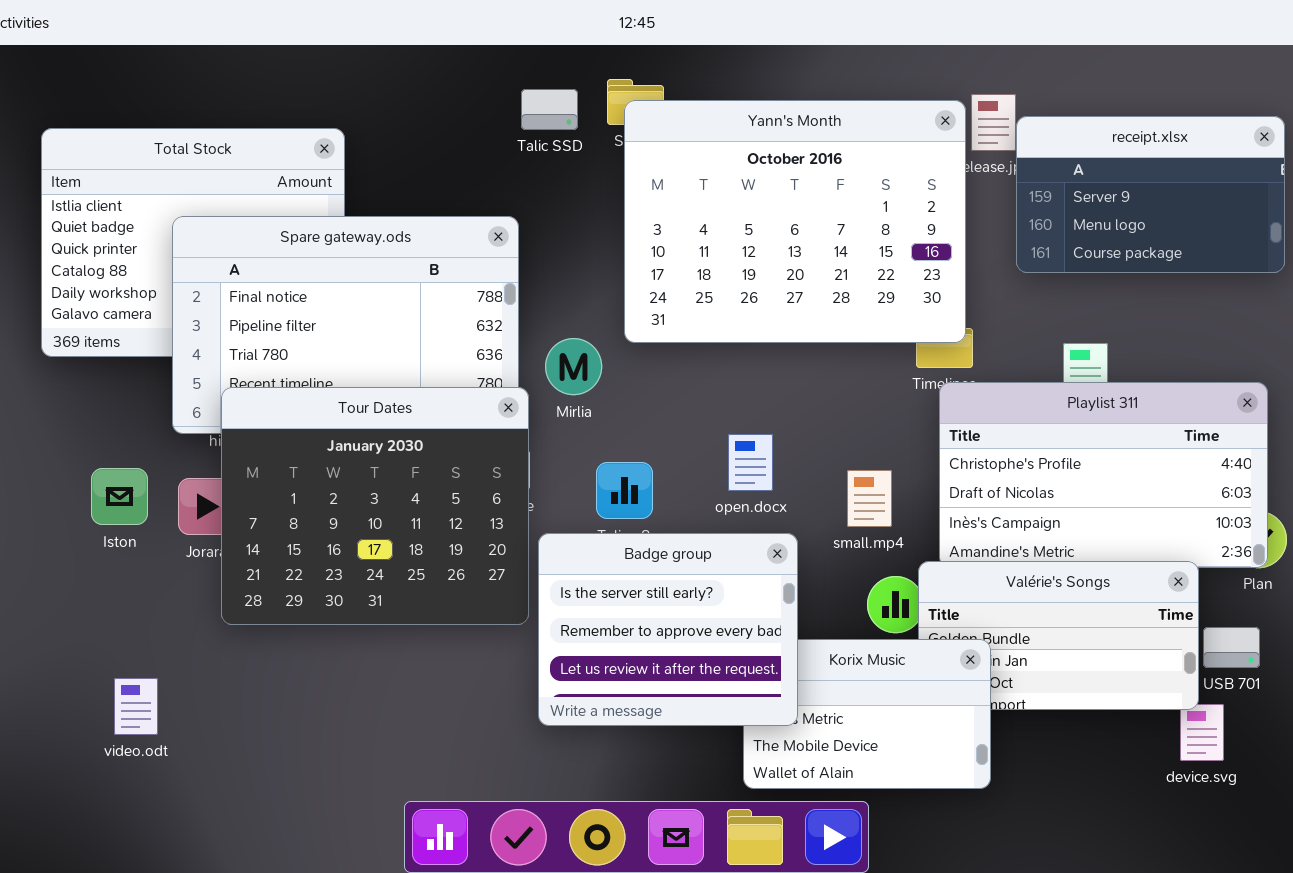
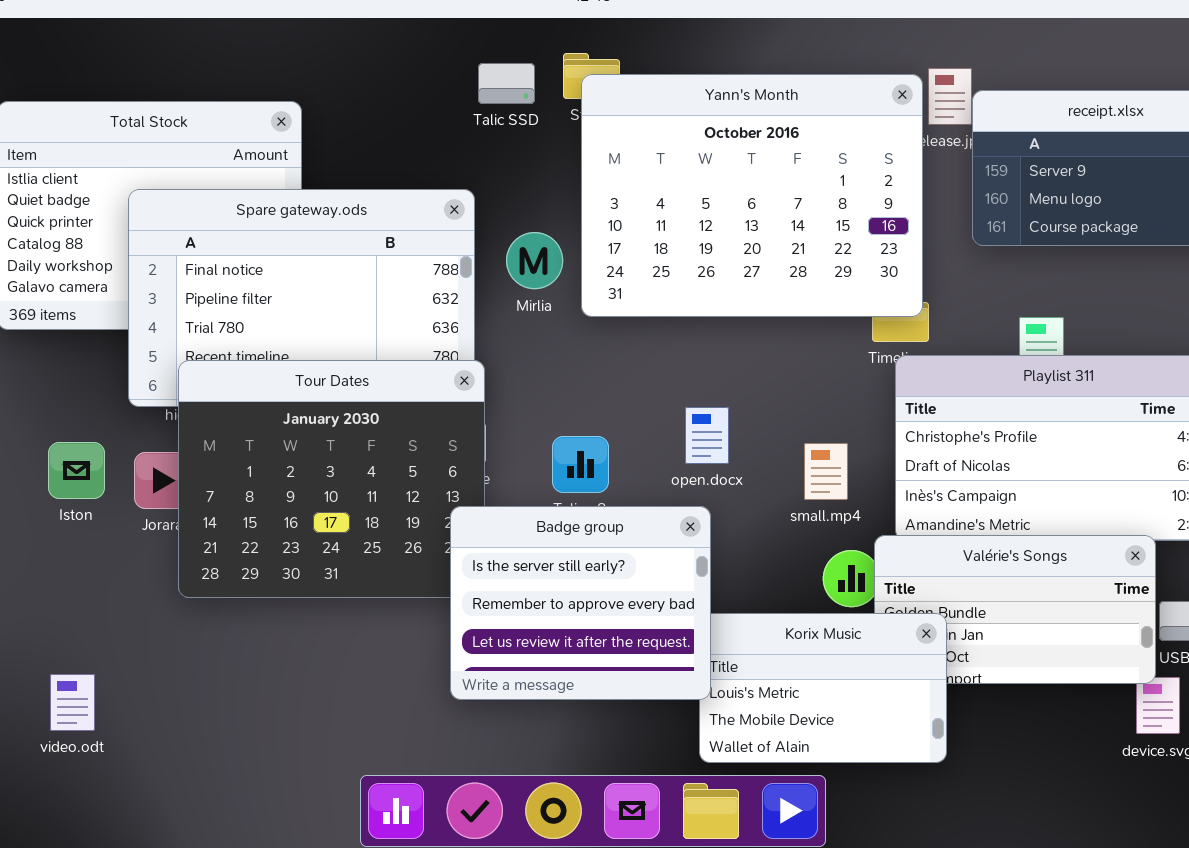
Mirlia: [545,338,602,395] -> [506,232,563,289], moved
Badge group: [538,533,798,726] -> [450,506,711,700], moved
video.odt: [114,678,158,735] -> [50,674,95,731], moved

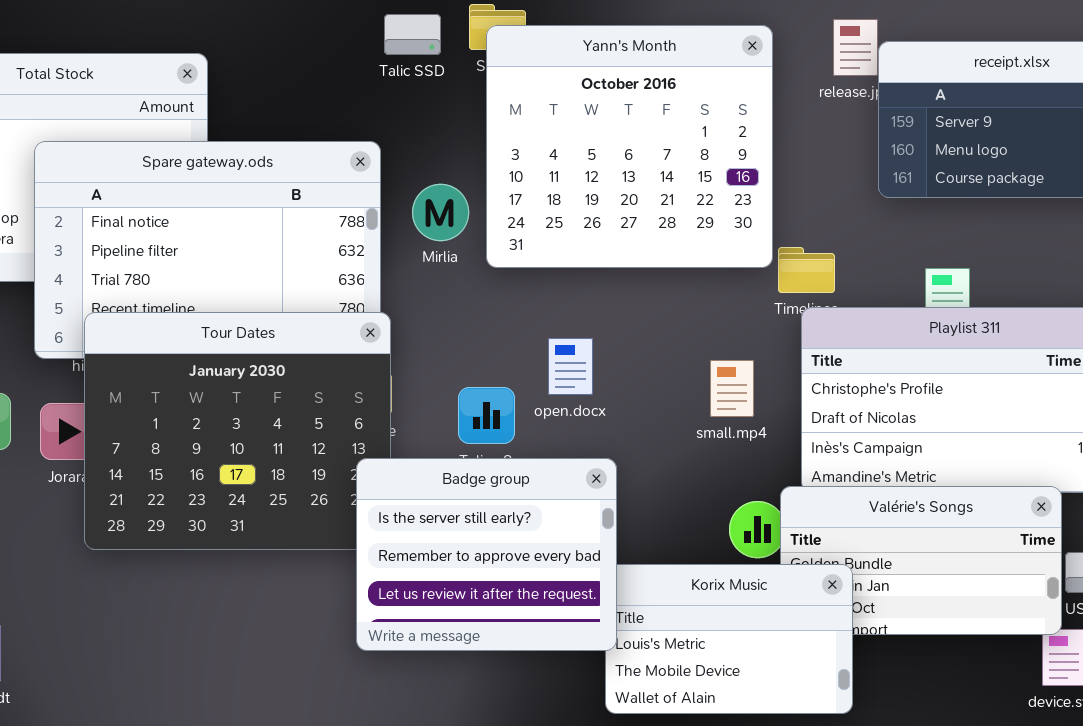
Yann's Month: [581,74,923,317] -> [486,25,773,268], resized
open.docx: [685,407,729,464] -> [548,338,593,395], moved
small.mp4: [804,443,848,500] -> [710,360,754,417], moved

